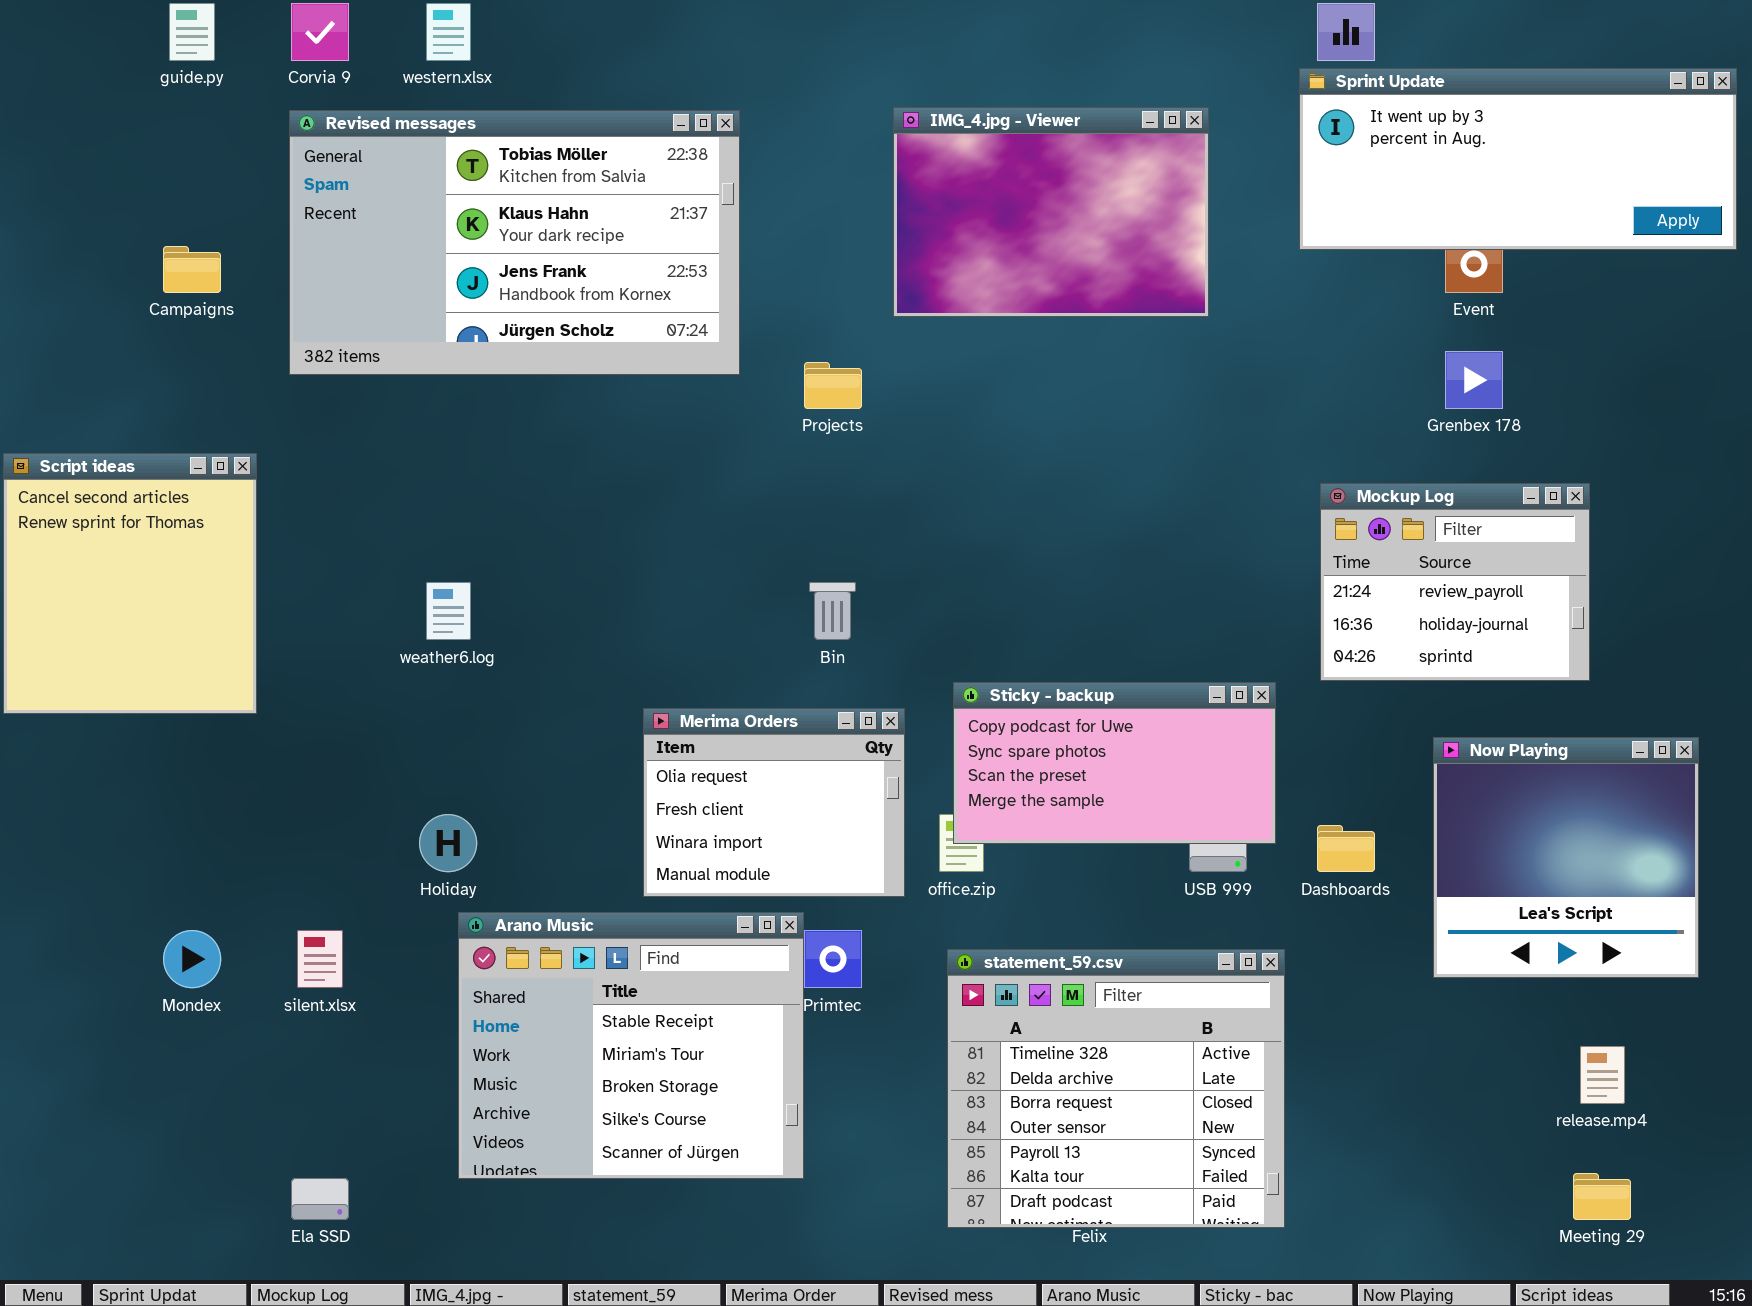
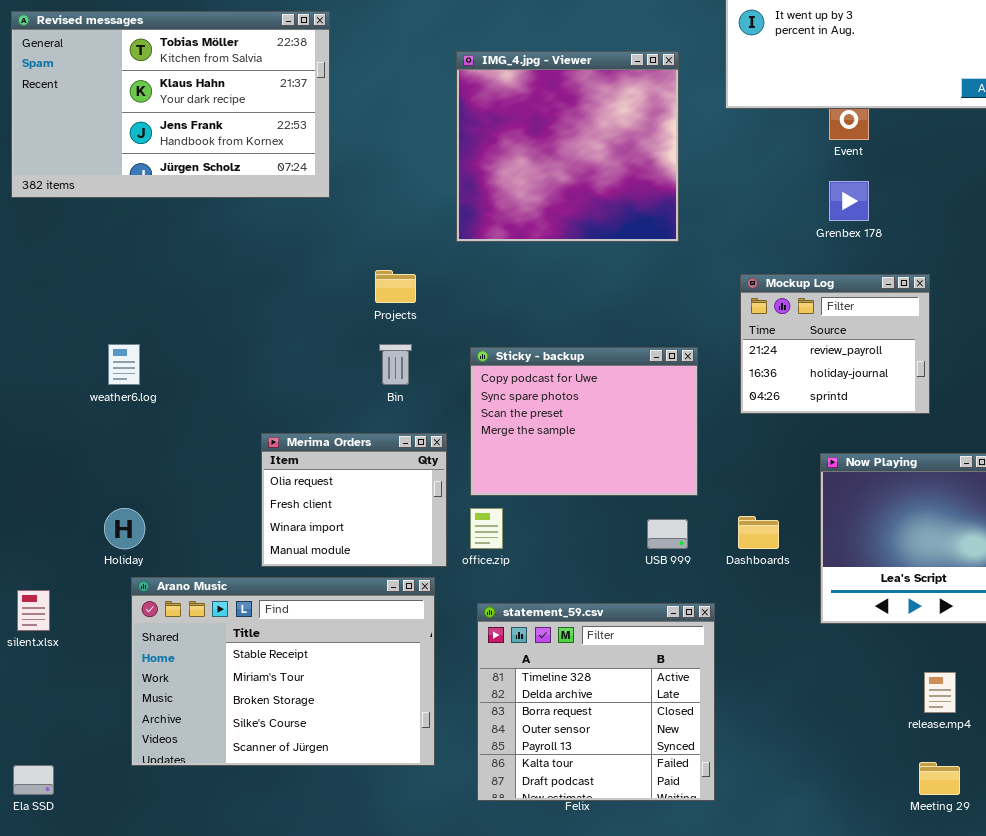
IMG_4.jpg - Viewer: [893,107,1209,317] -> [456,51,679,242], moved, resized
Projects: [804,362,862,409] -> [375,270,416,303], moved
Sticky - backup: [953,682,1276,844] -> [470,347,698,496], moved, resized
Arano Music: [458,912,804,1179] -> [131,577,435,766], resized

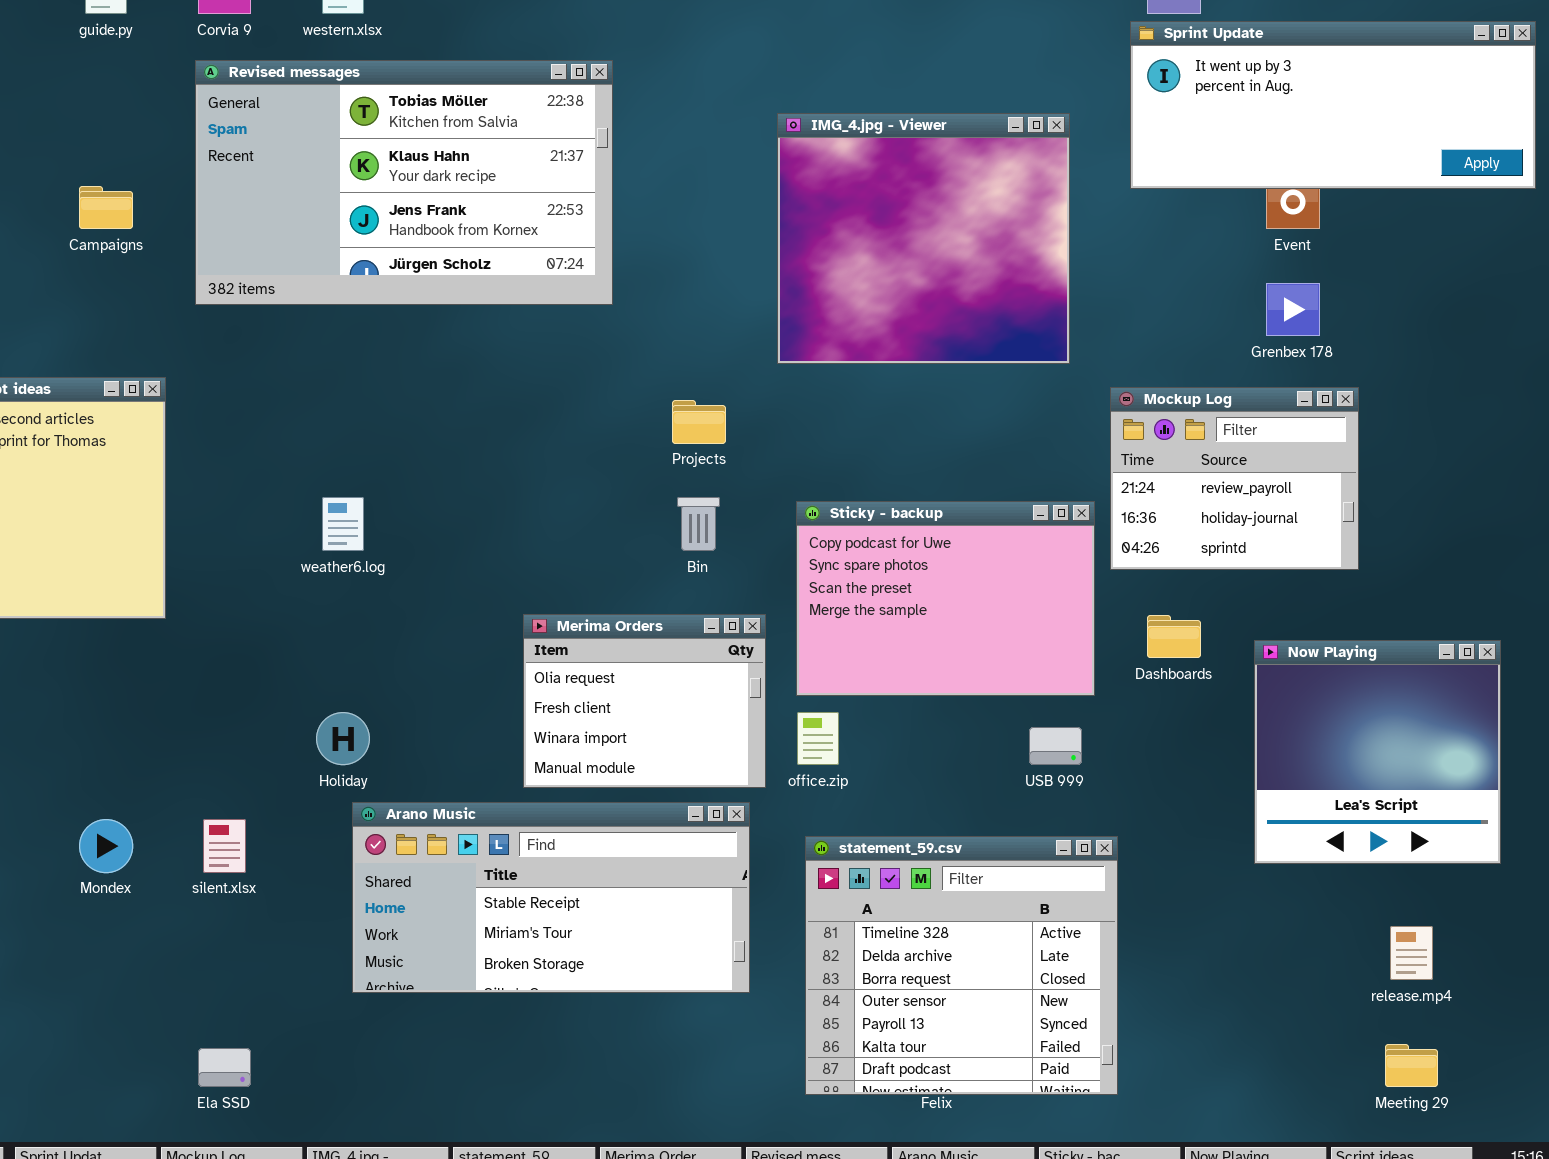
Mockup Log: [740,274,930,414] -> [1110,387,1359,570], moved
Dashboards: [738,516,779,549] -> [1147,615,1201,658], moved
Arano Music: [131,577,435,766] -> [352,802,750,993], resized

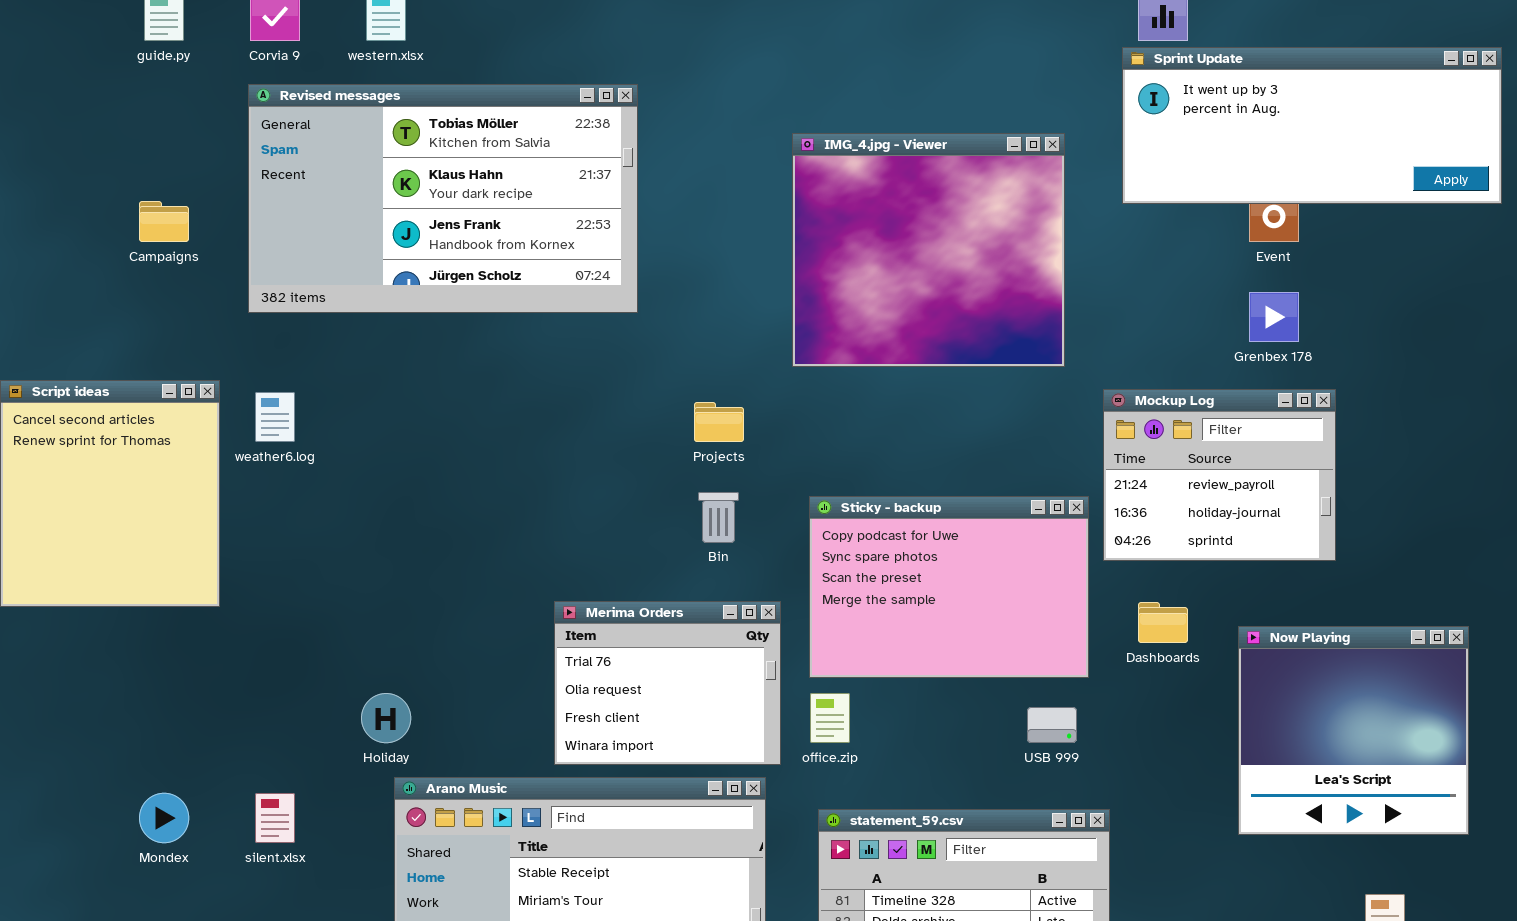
weather6.log: [322,497,364,551] -> [255,392,295,442], moved
Merima Orders: [523,614,766,788] -> [554,601,781,765], scrolled up 1 row

